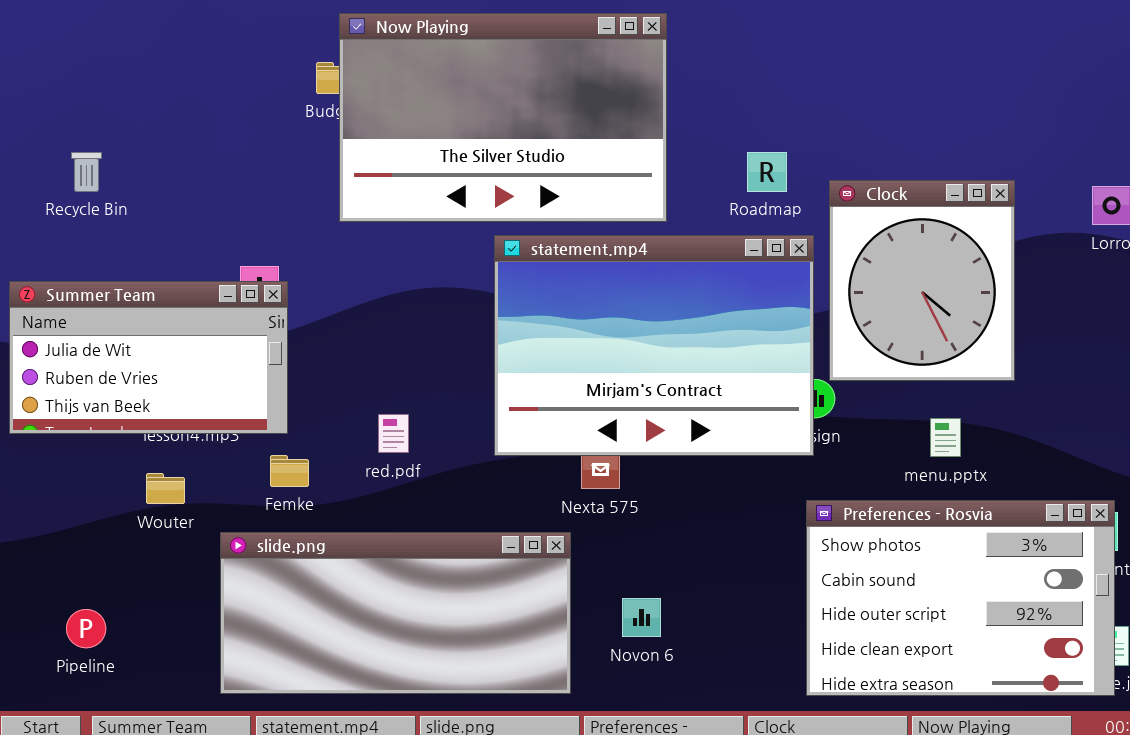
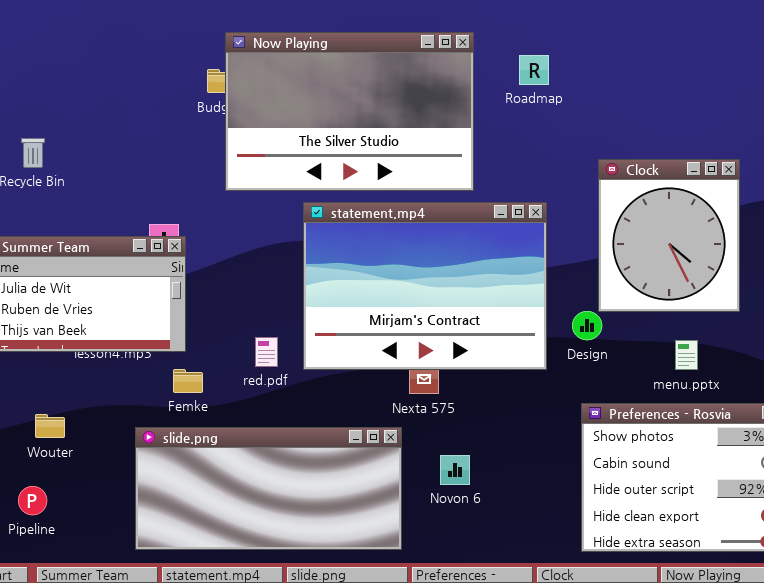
Roadmap: [747,152,787,192] -> [519,55,549,85], moved
statement.mp4: [494,235,814,456] -> [303,202,547,370], moved
Wouter: [146,473,185,504] -> [35,414,65,438], moved
Novon 6: [622,598,661,637] -> [440,455,470,485], moved

